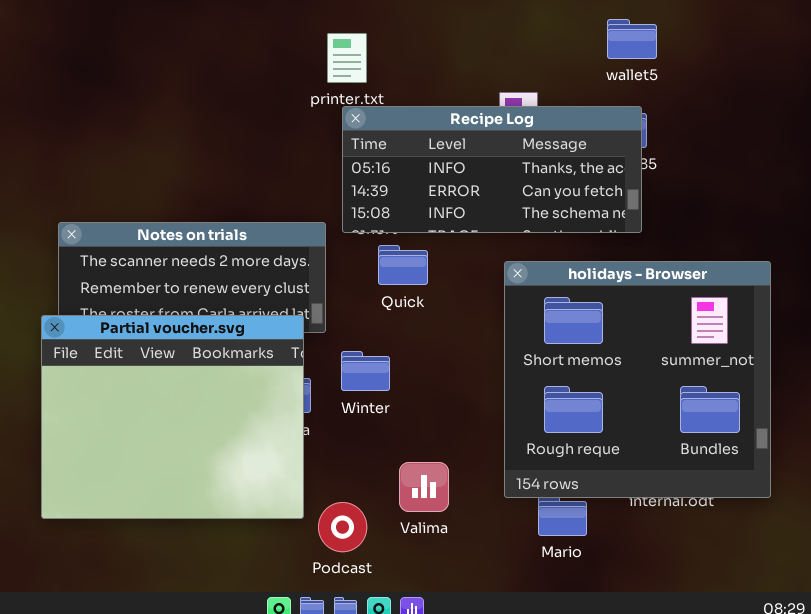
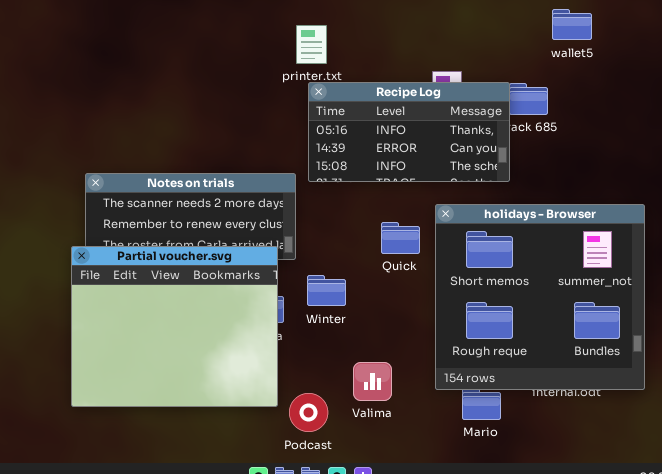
wallet5: [607,19,657,59] -> [552,9,592,40], moved
Recipe Log: [342,106,642,233] -> [308,82,510,182], resized
Quick: [378,245,428,285] -> [381,222,420,254], moved

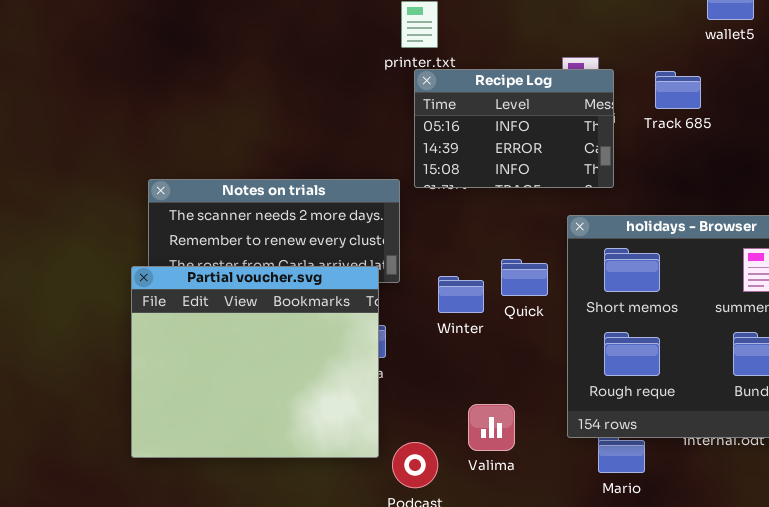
Recipe Log: [308,82,510,182] -> [414,69,614,188], resized
Quick: [381,222,420,254] -> [501,259,548,296], moved
Winter: [307,275,346,306] -> [438,276,484,313], moved

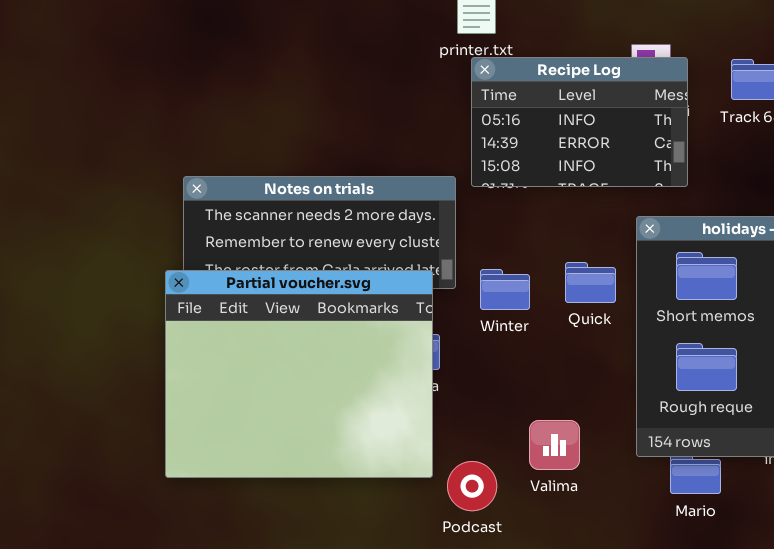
Winter: [438,276,484,313] -> [480,269,530,310], moved

